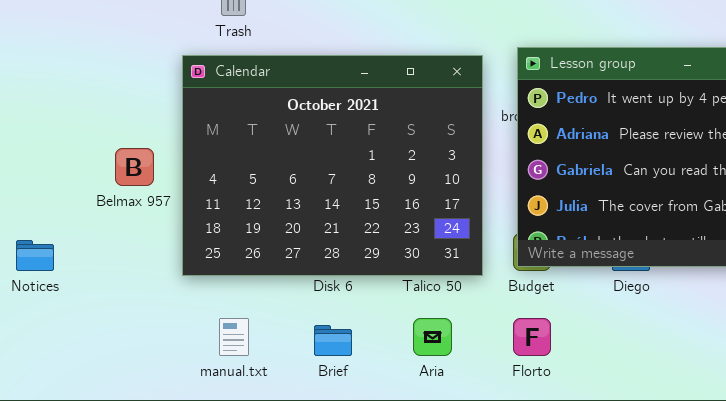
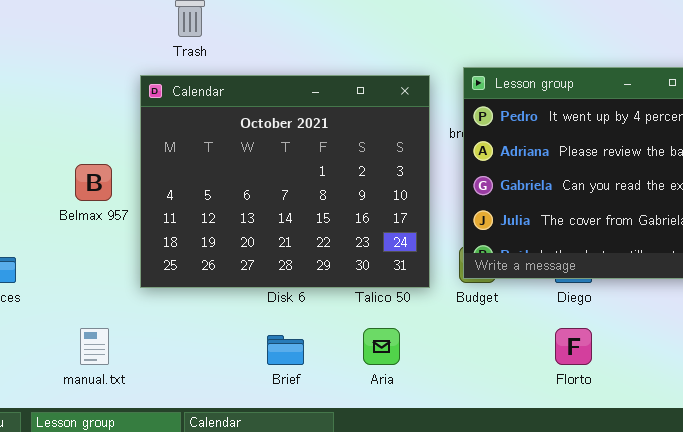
manual.txt: [219,318,249,356] -> [80,328,109,365], moved
Florto: [513,318,551,356] -> [555,328,592,365], moved

